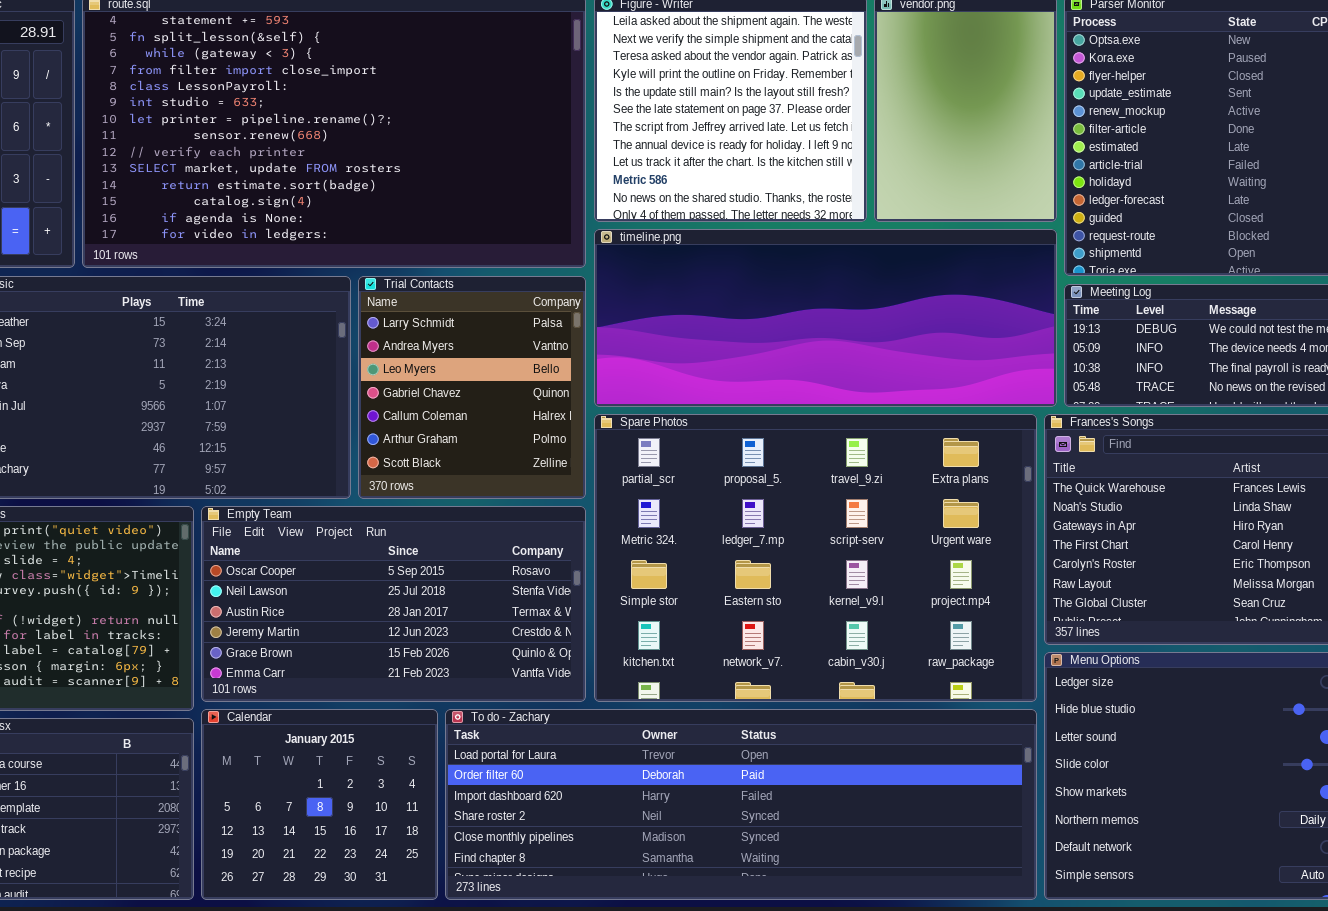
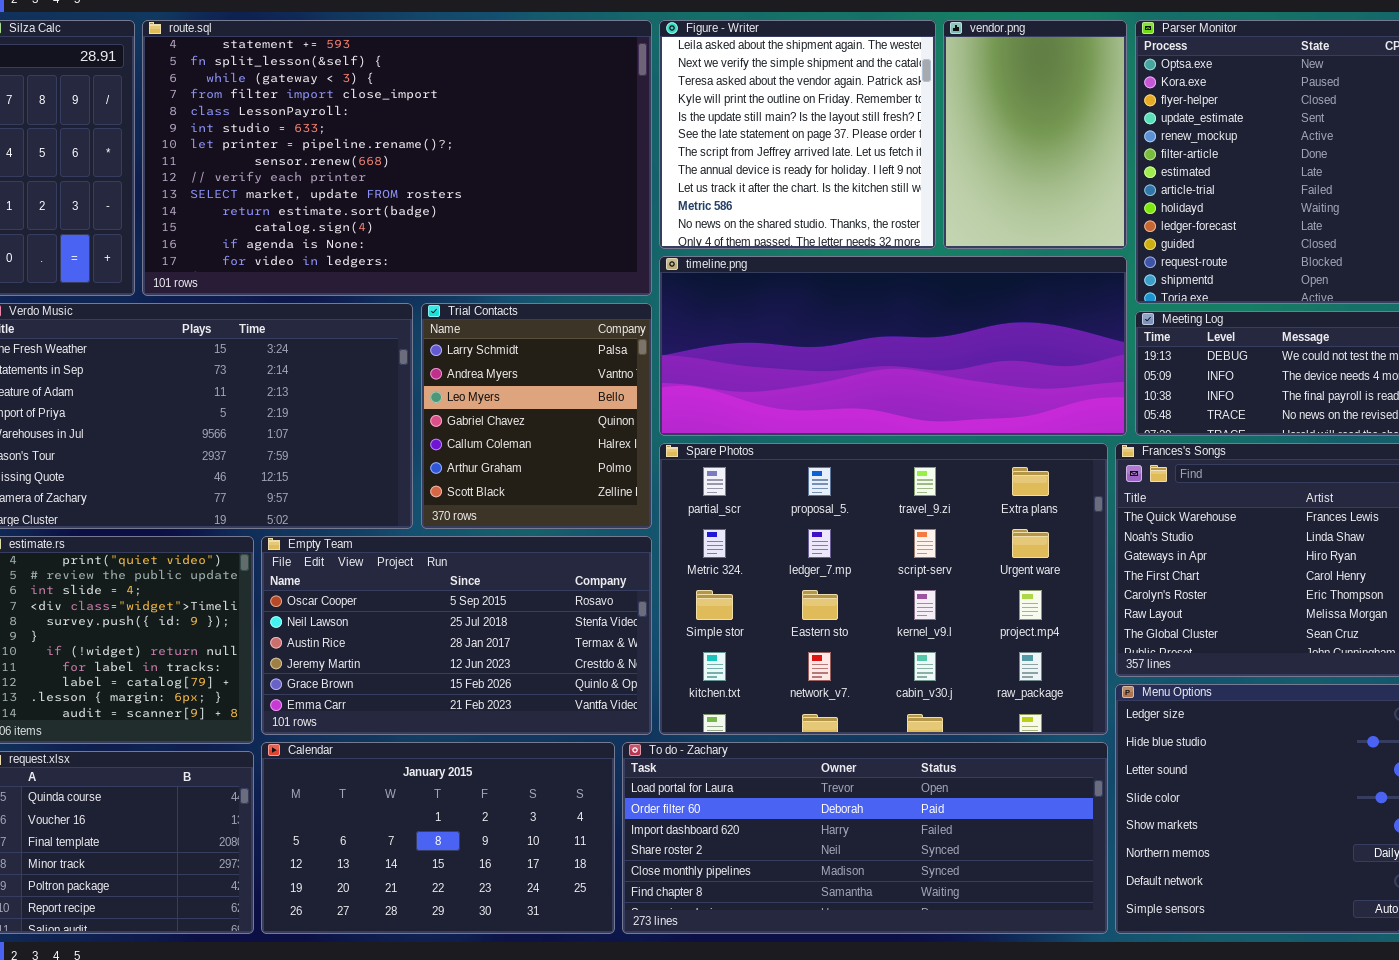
Calendar: [201,709,438,900] -> [261,742,615,934], resized
To do - Zachary: [445,709,1037,900] -> [622,742,1108,934], resized

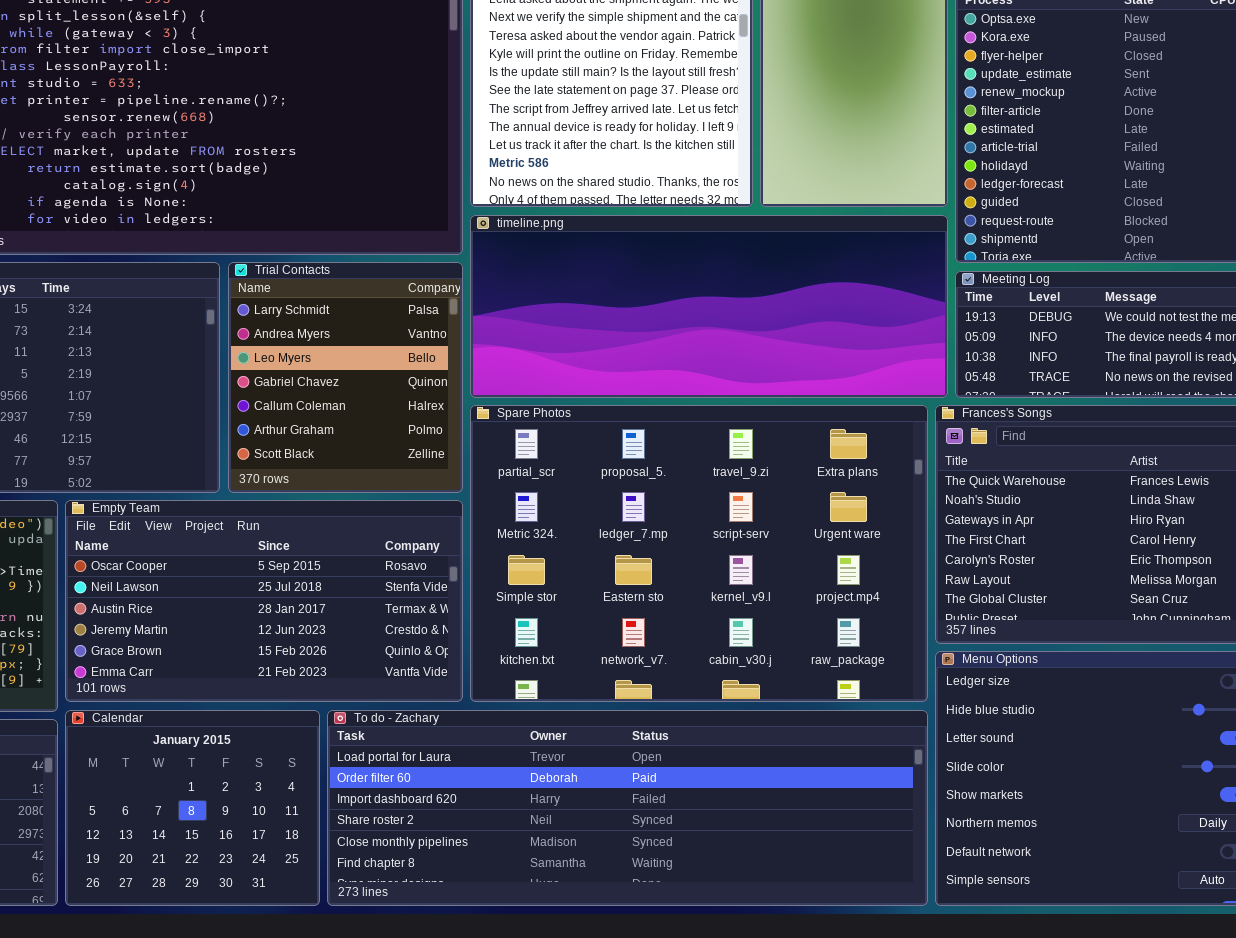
Calendar: [261,742,615,934] -> [65,710,320,906], resized
To do - Zachary: [622,742,1108,934] -> [327,710,928,906], resized

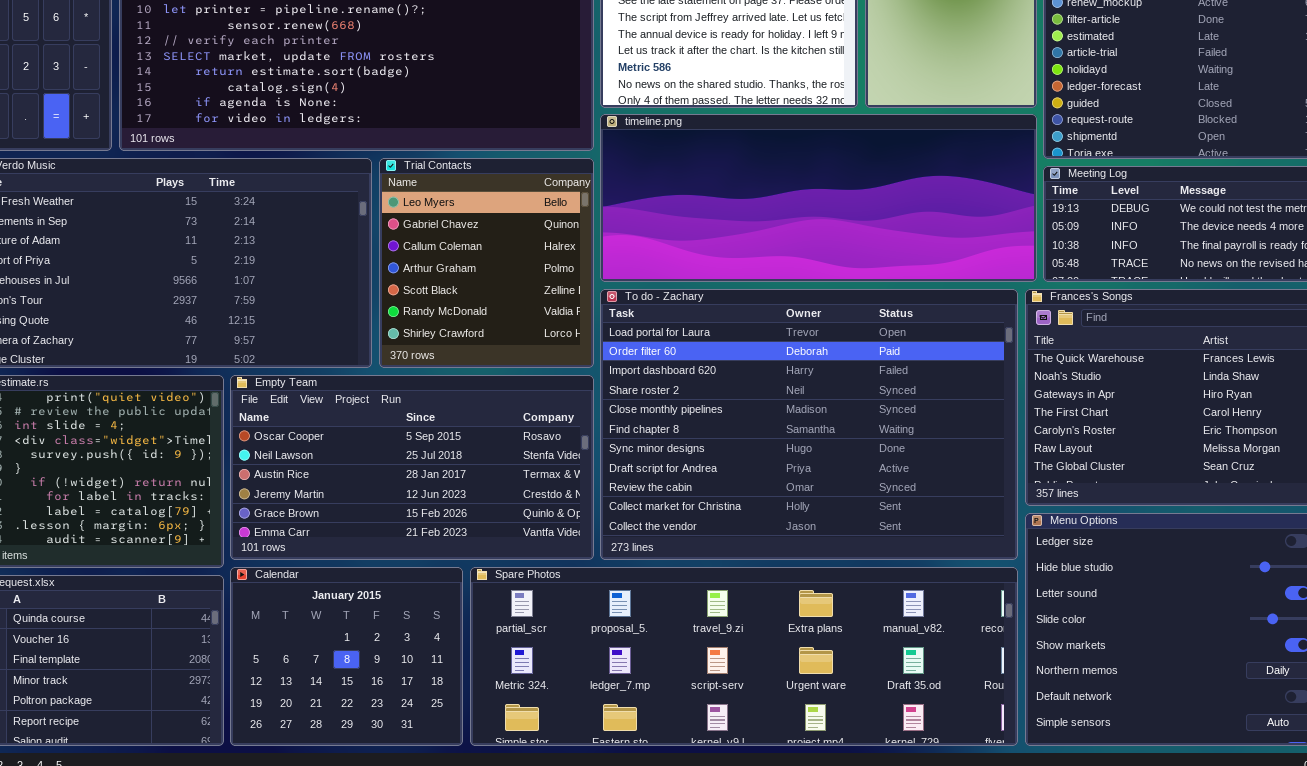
Trial Contacts: [228,262,463,493] -> [379,158,594,368], scrolled down 2 rows
Spare Photos: [470,405,928,702] -> [470,567,1018,746], moved, resized
To do - Zachary: [327,710,928,906] -> [600,289,1018,560], moved, resized

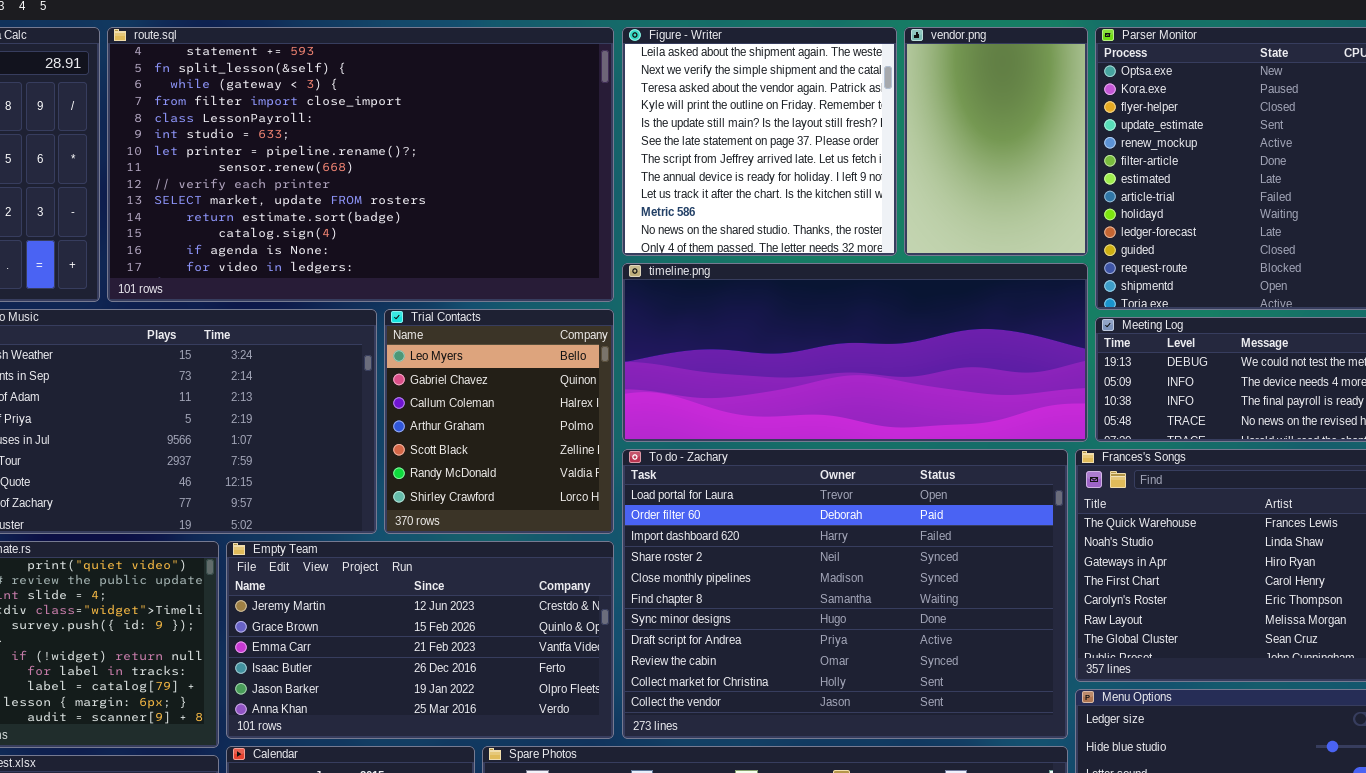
Empty Team: [230,375,594,560] -> [226,541,614,739], scrolled down 3 rows

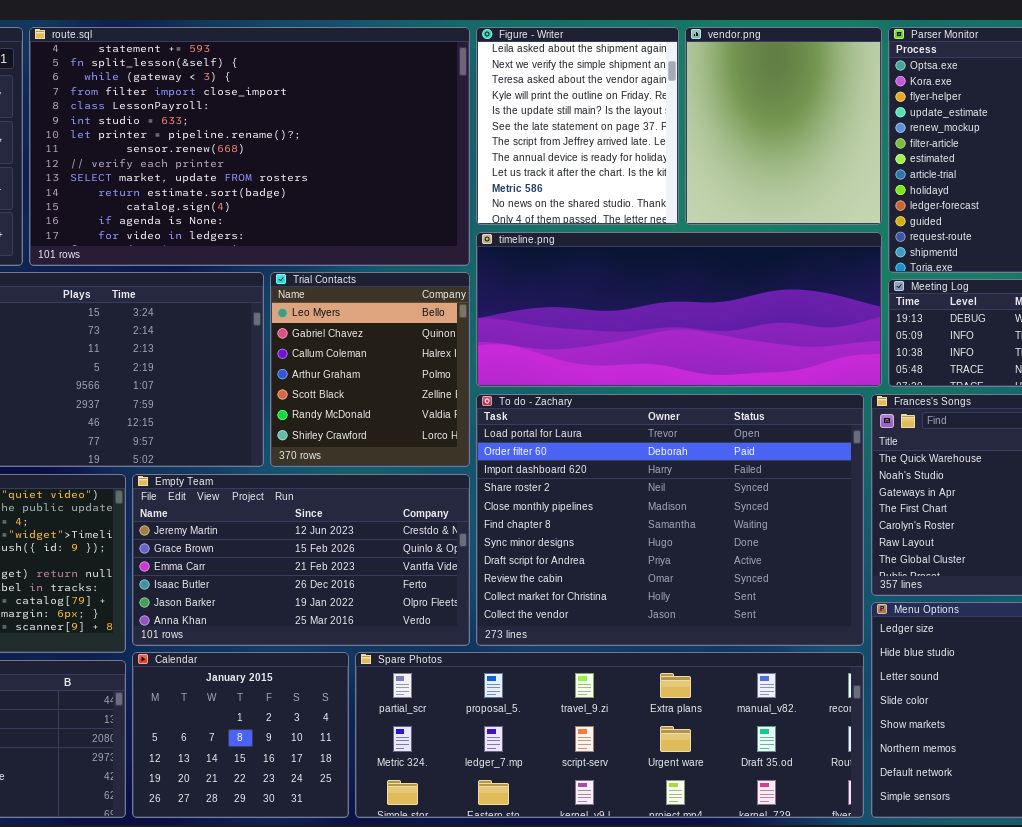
Figure - Writer: [622,27,897,256] -> [476,27,679,225], resized
vendor.png: [904,27,1088,256] -> [685,27,882,225], resized

